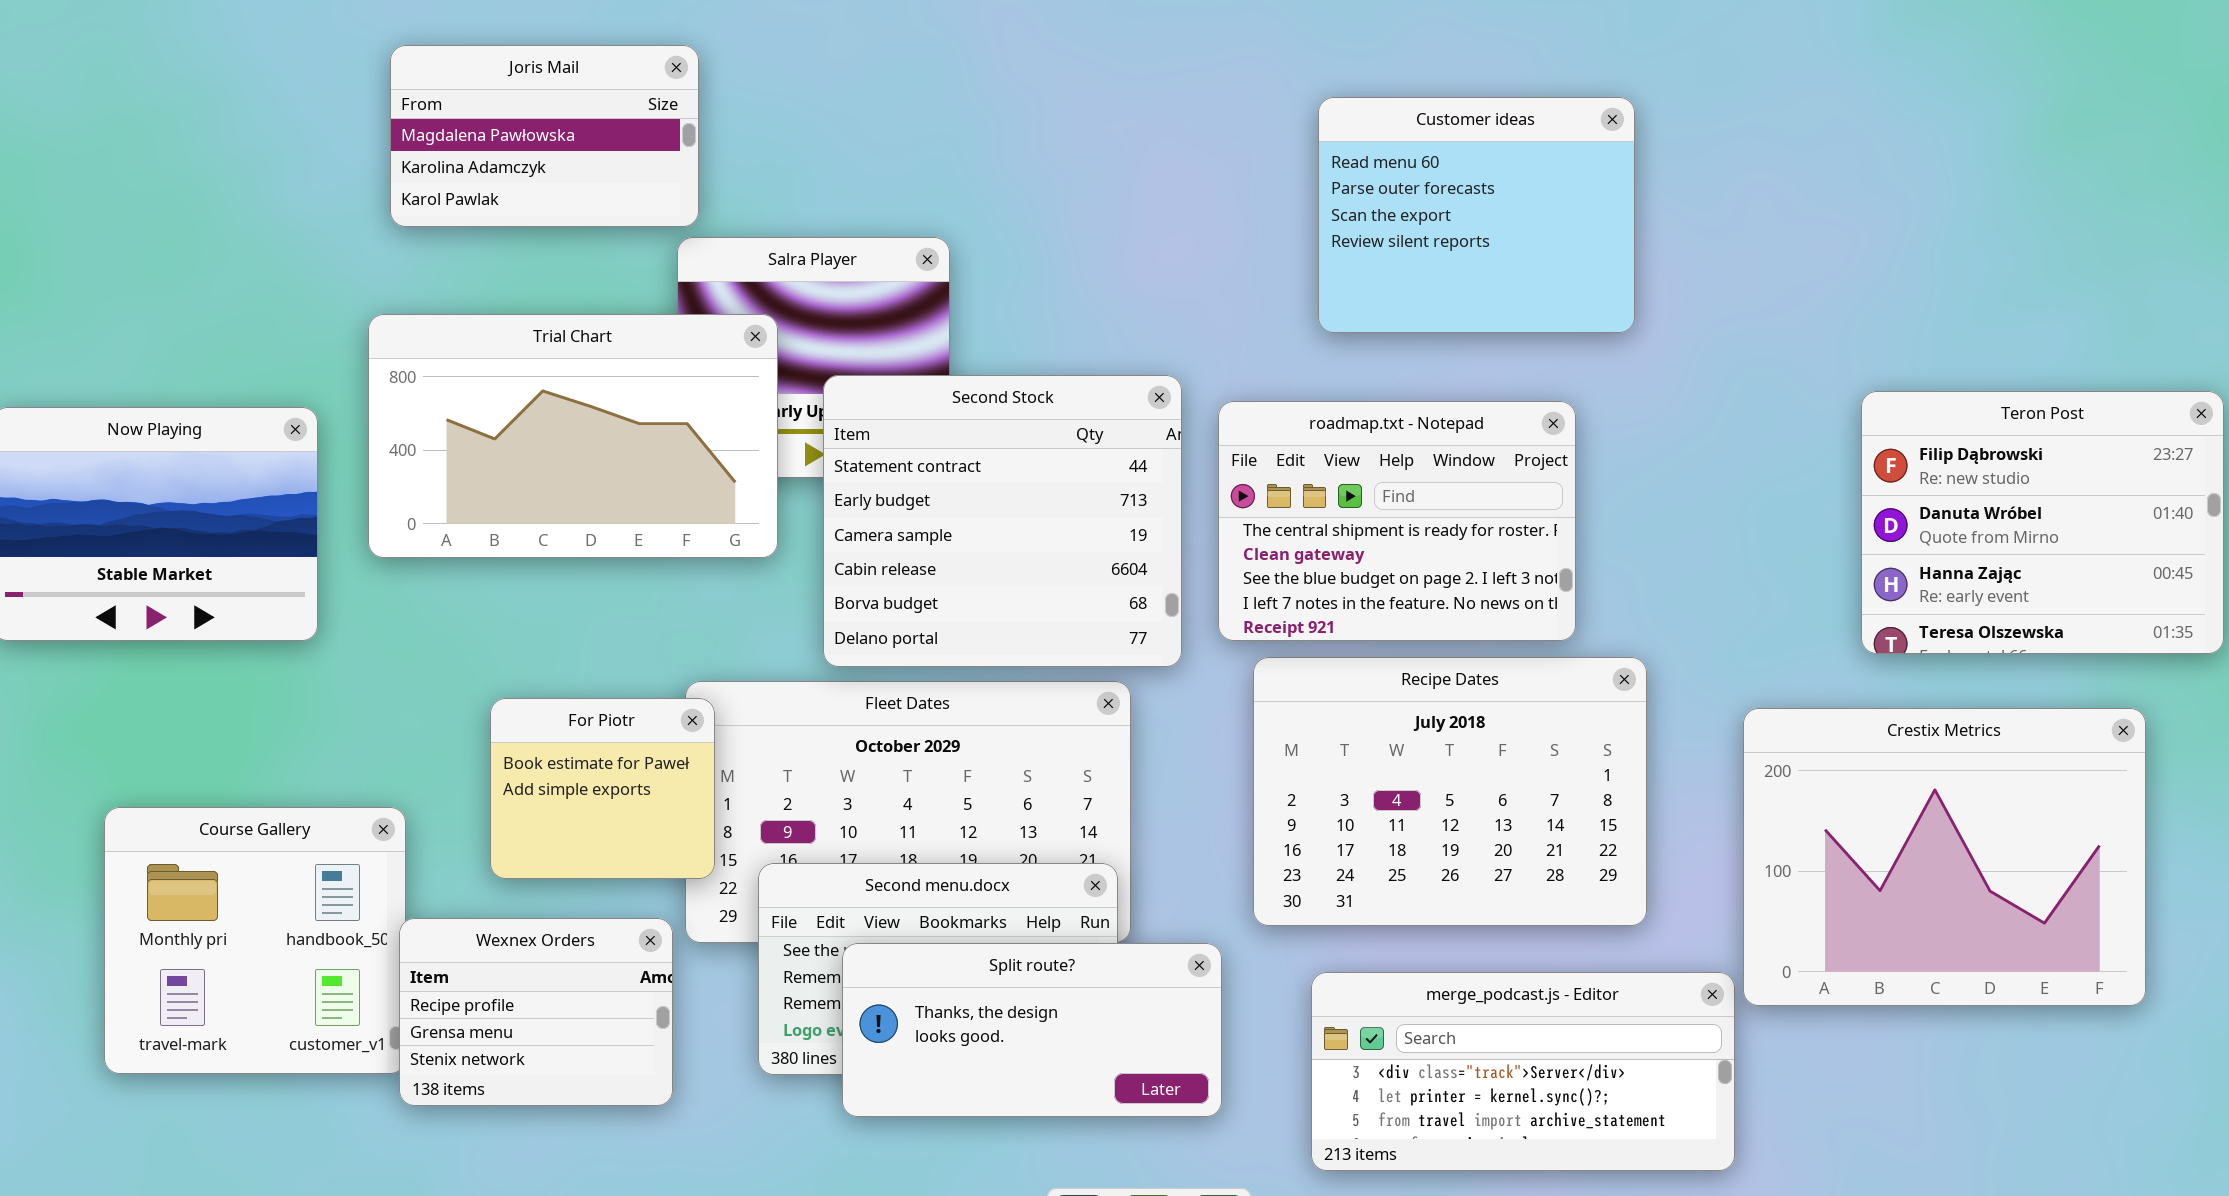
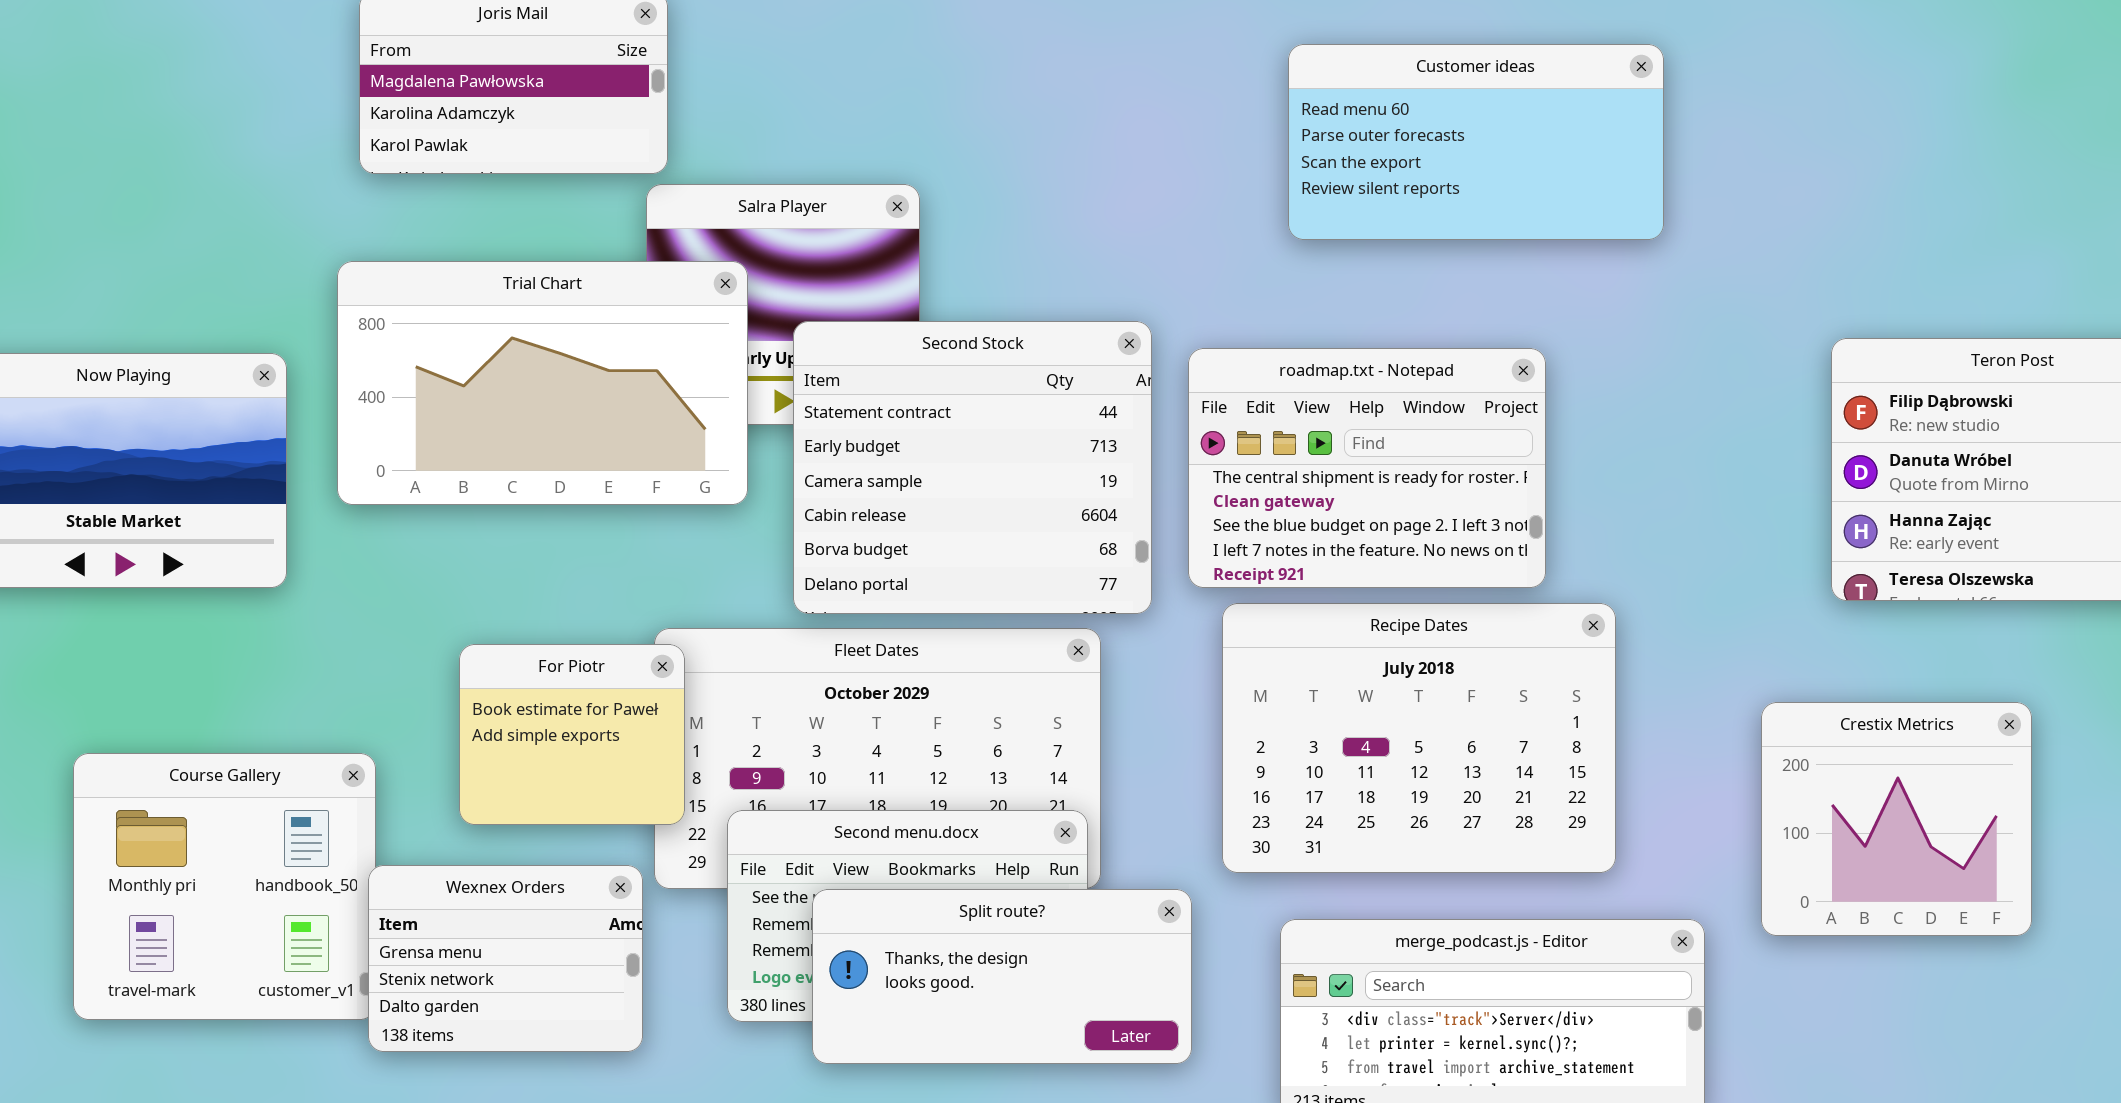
Customer ideas: [1318,97,1635,333] -> [1288,44,1664,240], resized
Crestix Metrics: [1743,708,2146,1006] -> [1761,702,2032,936], moved, resized
Wexnex Orders: [399,918,673,1106] -> [368,865,643,1052], scrolled down 1 row

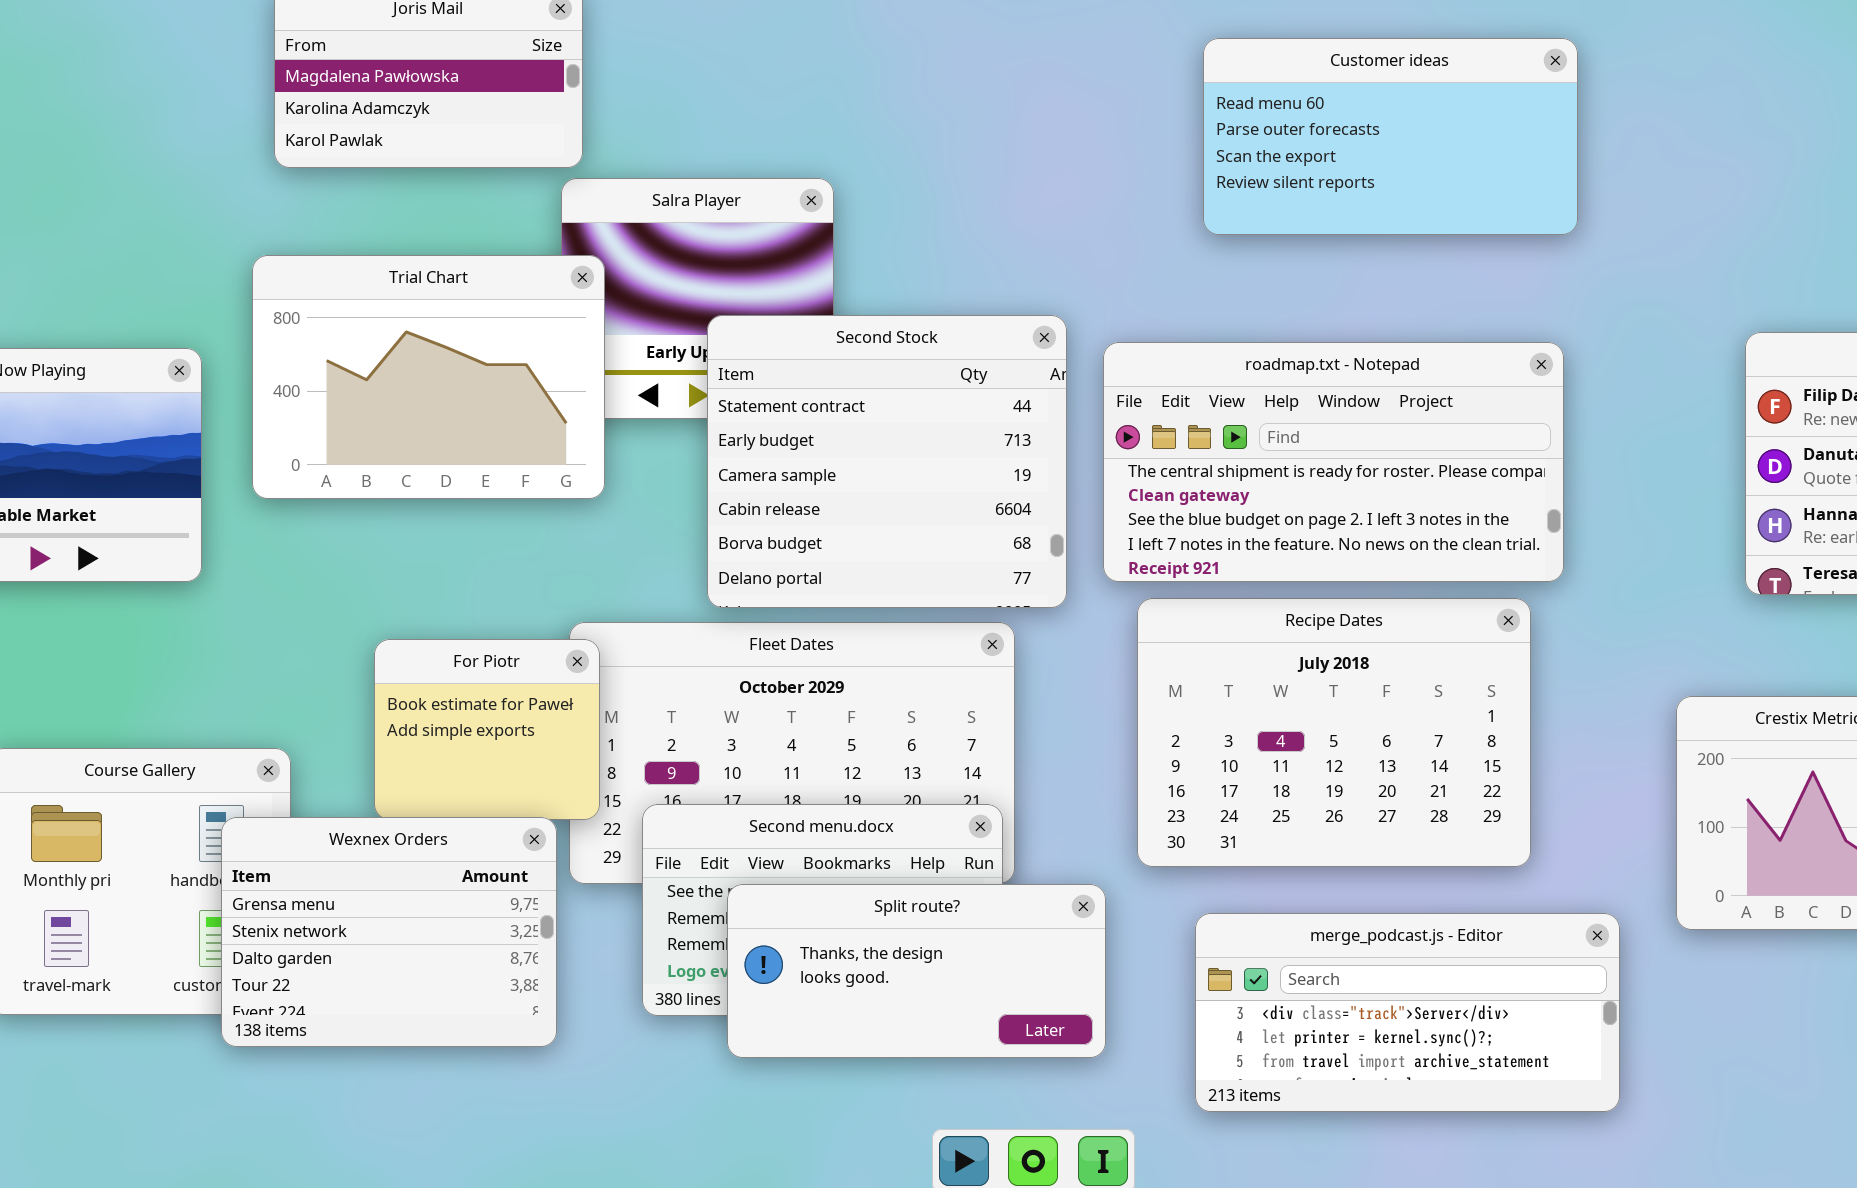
Trial Chart: [337,261,748,505] -> [252,255,605,499], resized
roadmap.txt - Notepad: [1188,348,1546,588] -> [1103,342,1564,582], resized
Wexnex Orders: [368,865,643,1052] -> [221,817,557,1047], resized

